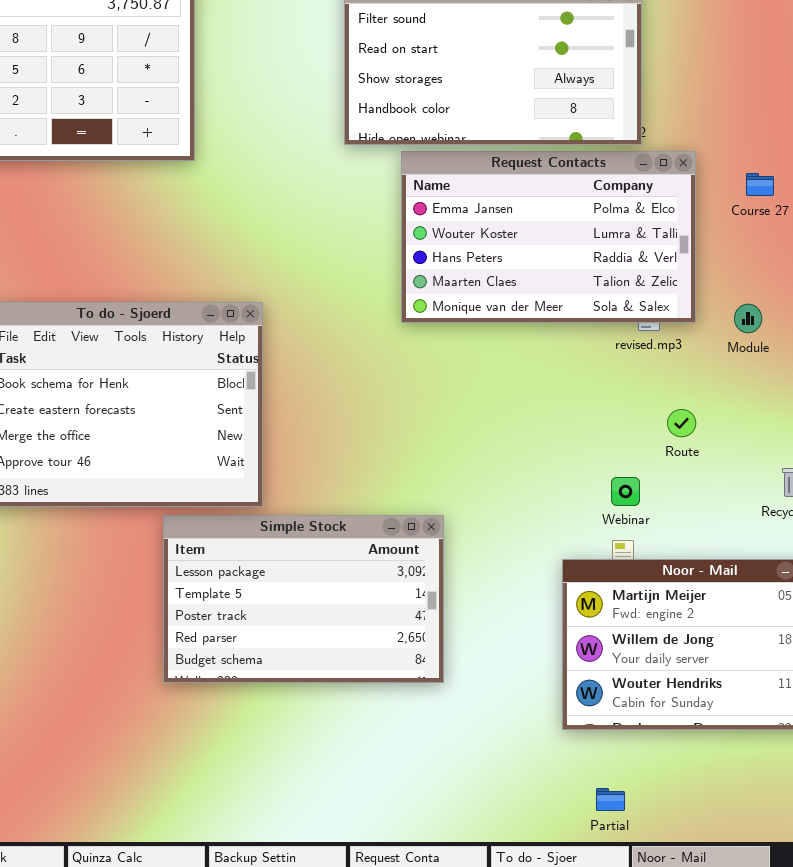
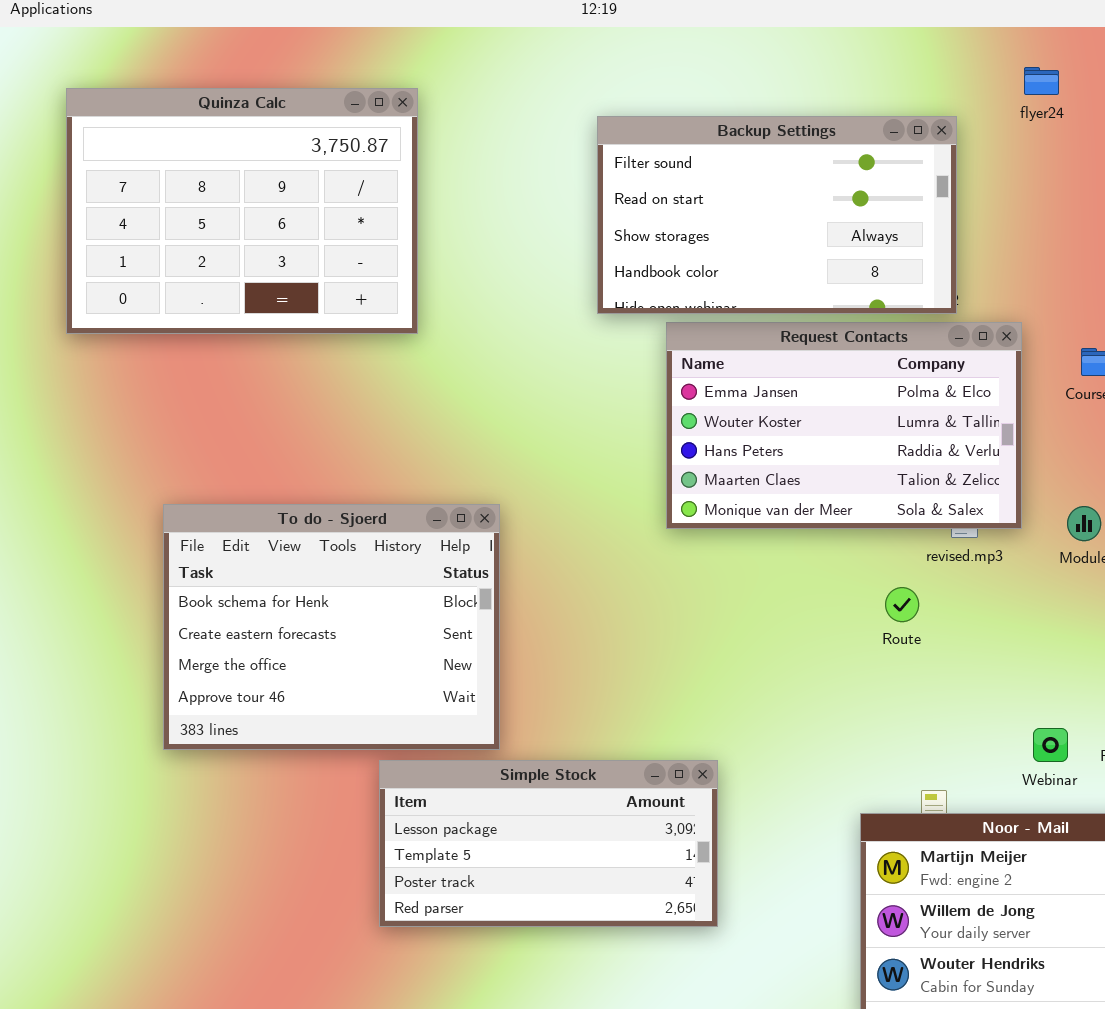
Route: [667,409,696,437] -> [885,587,919,622], moved
Webinar: [611,477,640,506] -> [1033,728,1068,762], moved
Simple Stock: [163,515,444,683] -> [379,760,718,927], resized

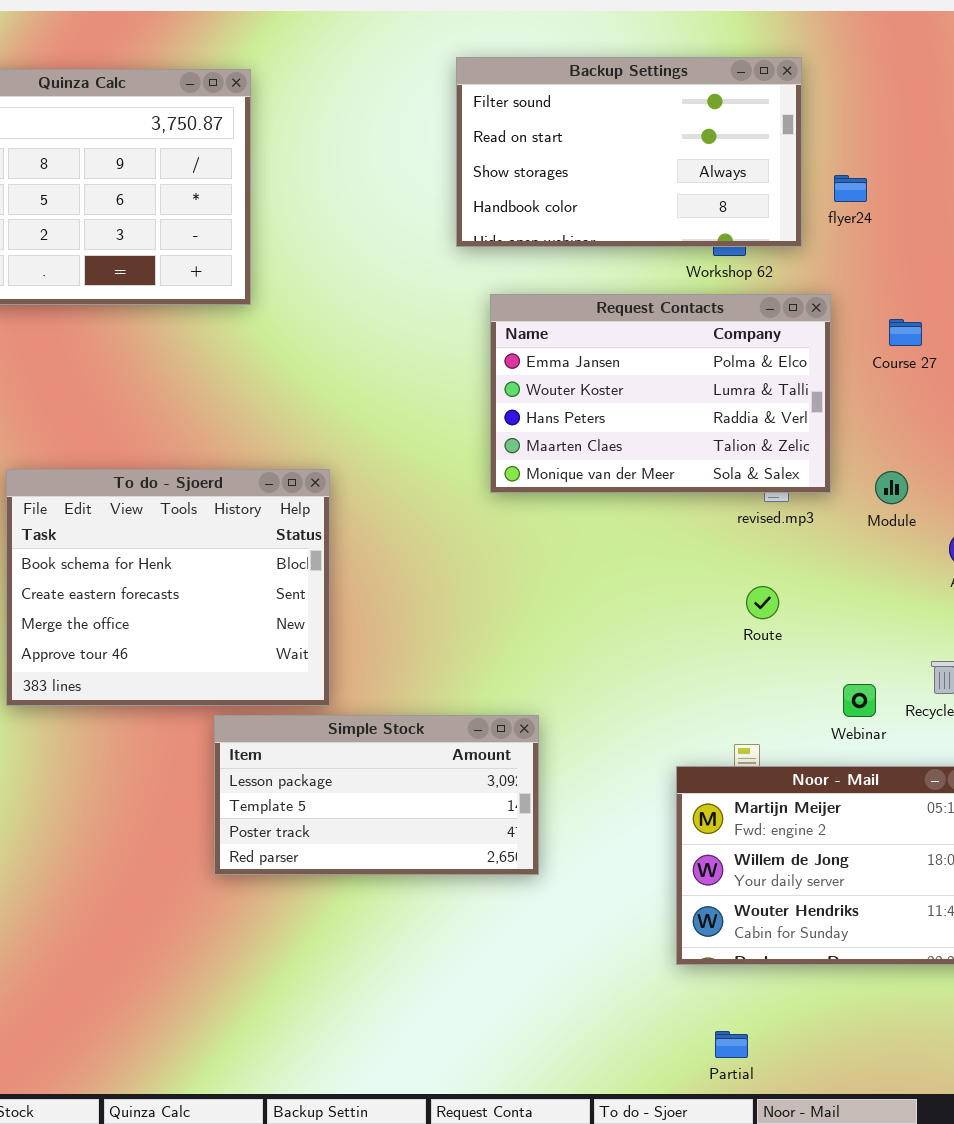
flyer24: [1024,67,1059,95] -> [834,175,867,202], moved
Backup Settings: [597,116,957,314] -> [456,57,802,247], moved
Route: [885,587,919,622] -> [746,586,779,619], moved

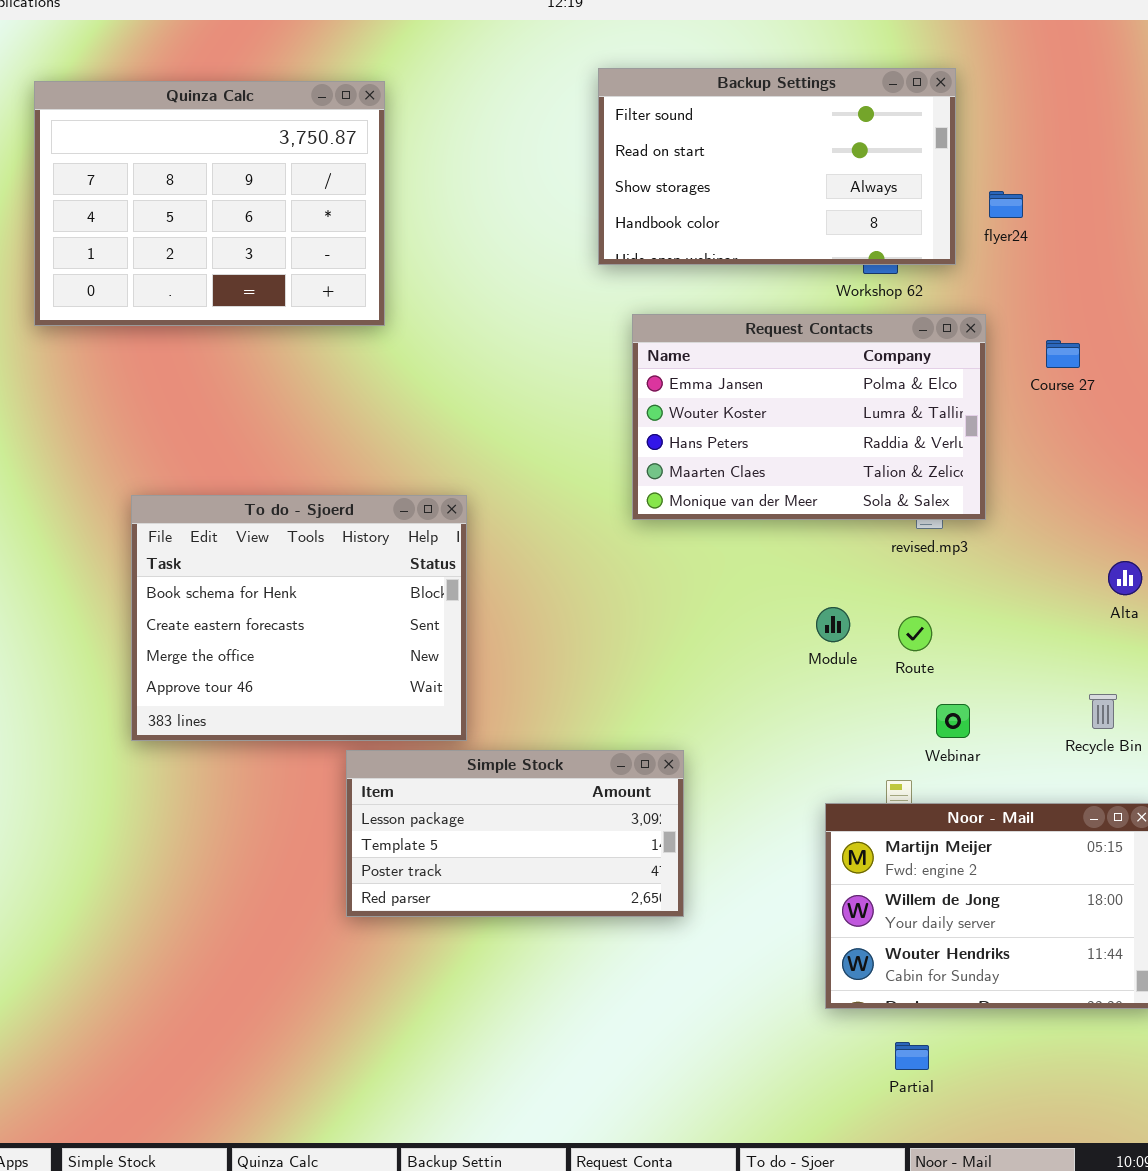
Module: [875,471,908,504] -> [816,607,850,642], moved
Webinar: [843,684,876,717] -> [936,704,970,738], moved
Partial: [715,1031,748,1058] -> [895,1042,929,1070], moved

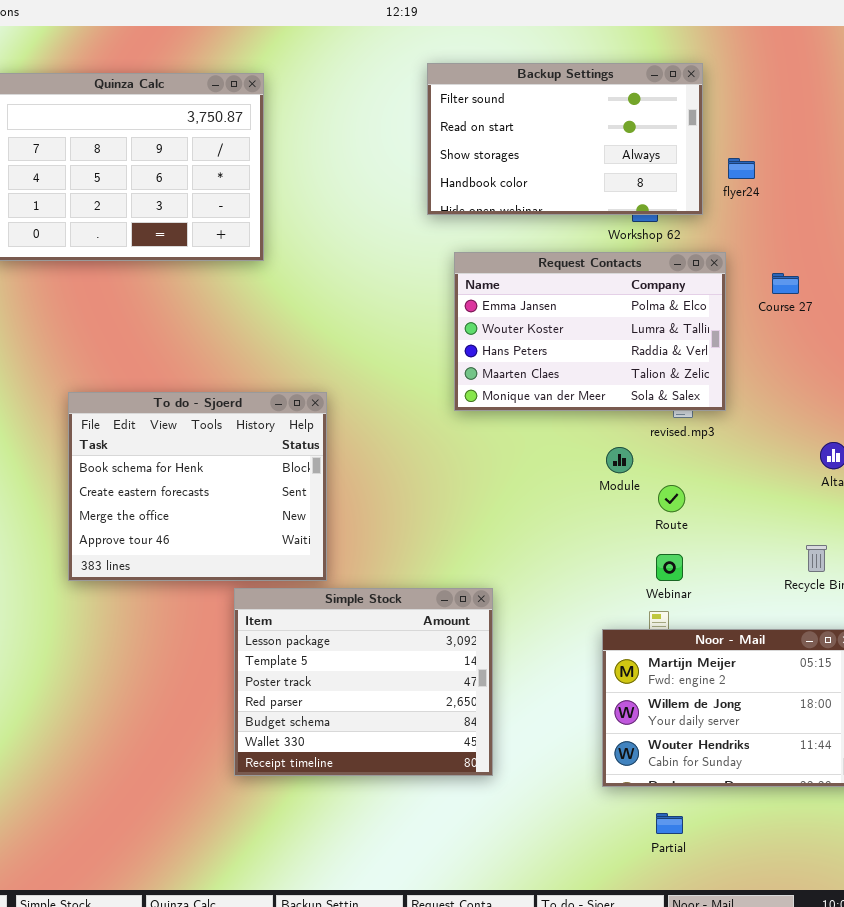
Module: [816,607,850,642] -> [606,447,633,473], moved
Webinar: [936,704,970,738] -> [656,554,683,581], moved
Simple Stock: [346,750,684,917] -> [234,588,493,776], resized

